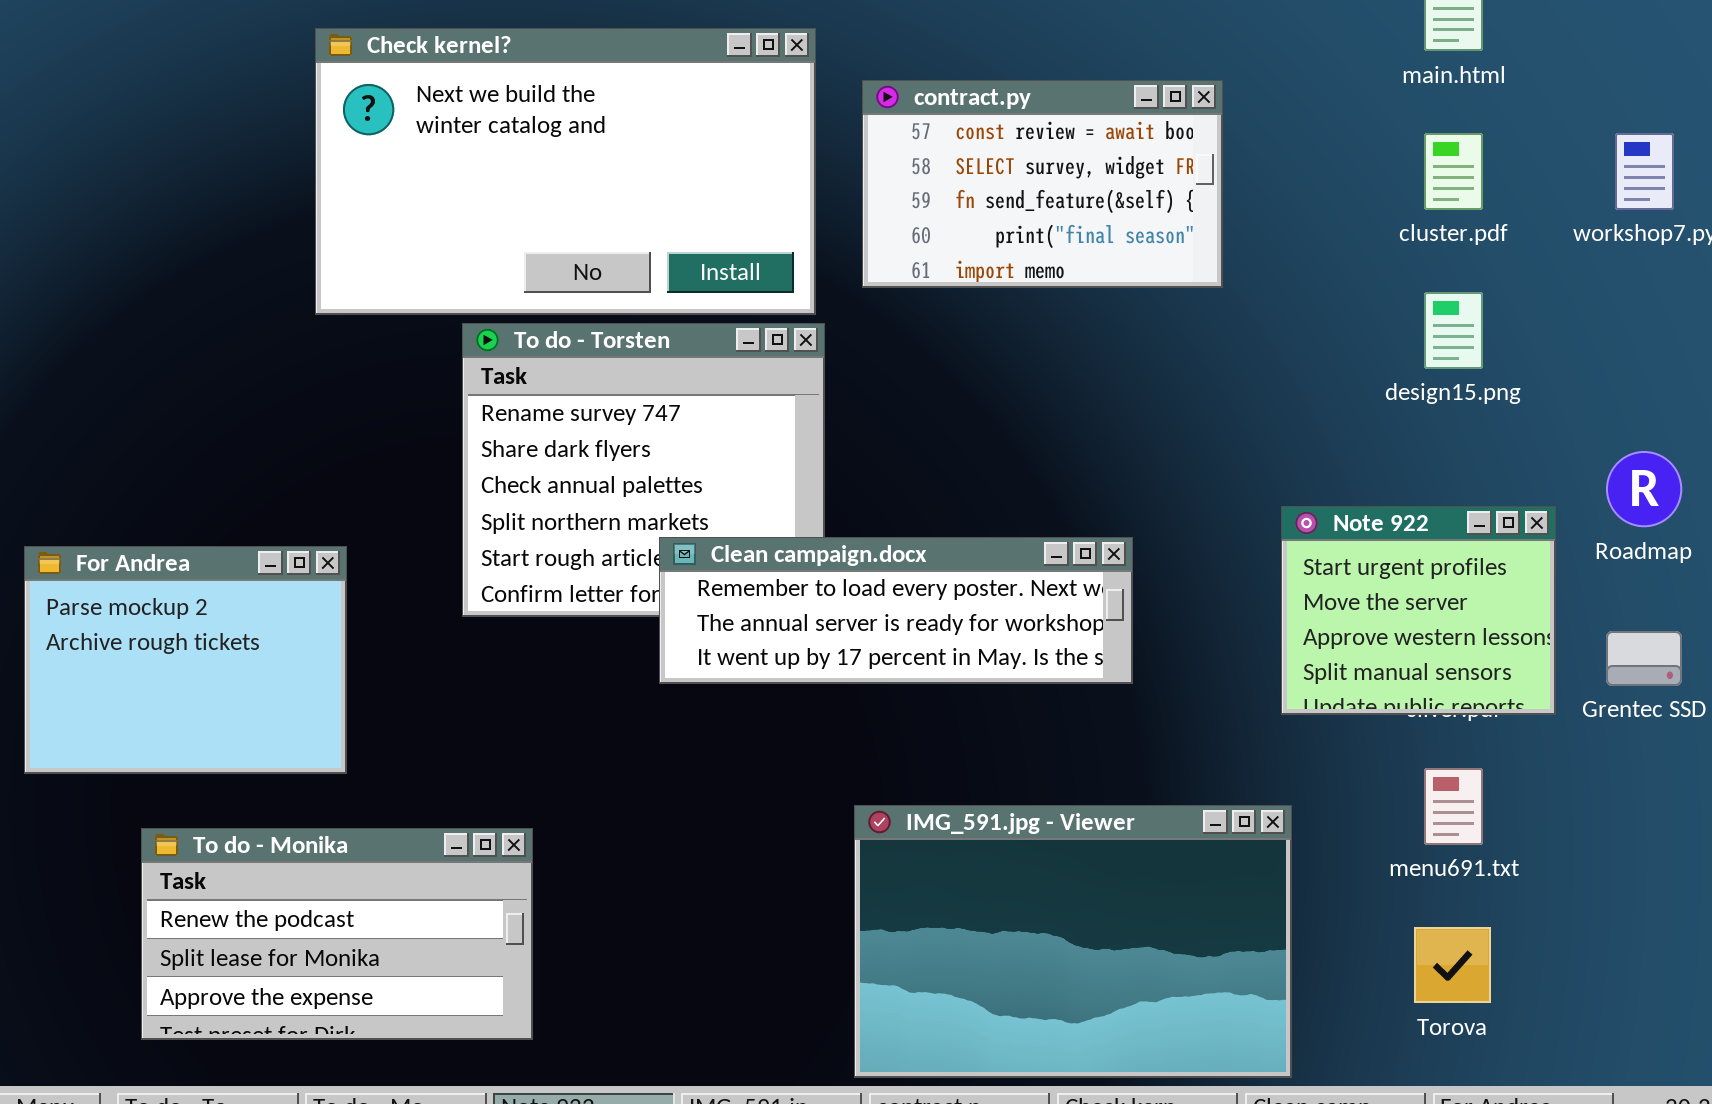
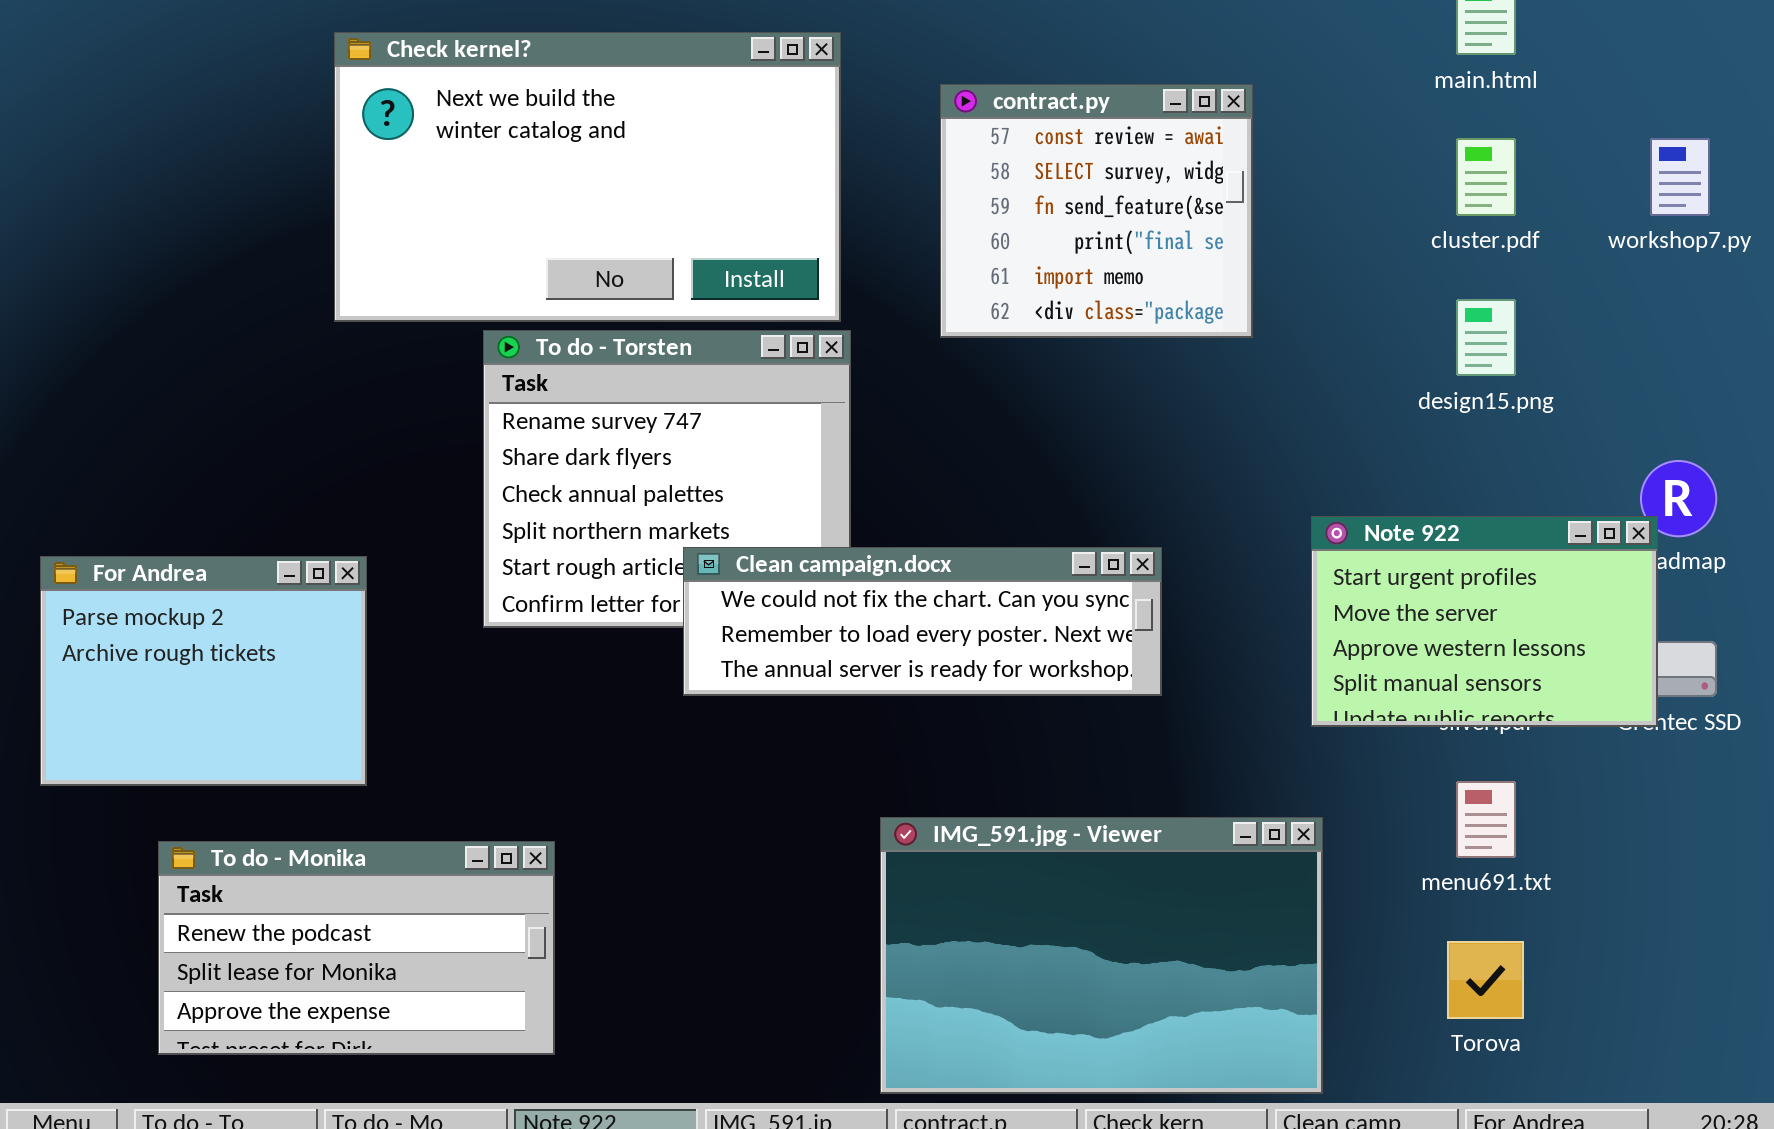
contract.py: [862,80,1223,288] -> [940,84,1253,338], resized
Note 922: [1281,506,1556,715] -> [1311,516,1658,727], resized
Clean campaign.docx: [659,537,1133,684] -> [683,547,1162,696], scrolled up 1 row

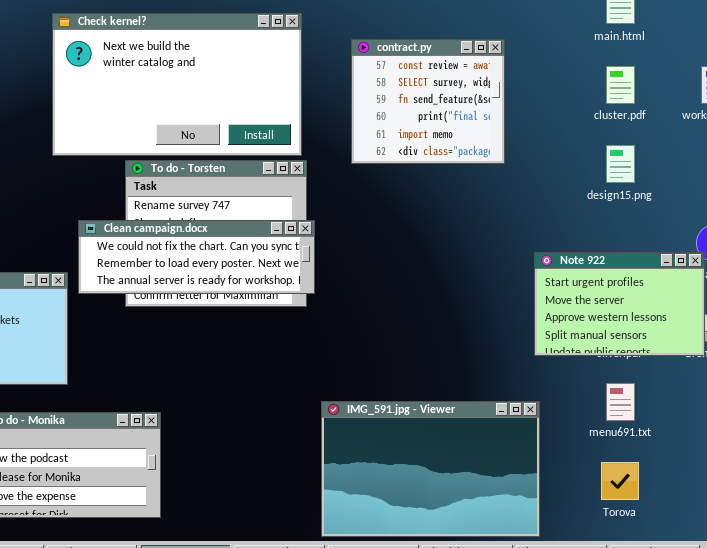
Clean campaign.docx: [683,547,1162,696] -> [78,220,315,294], moved

